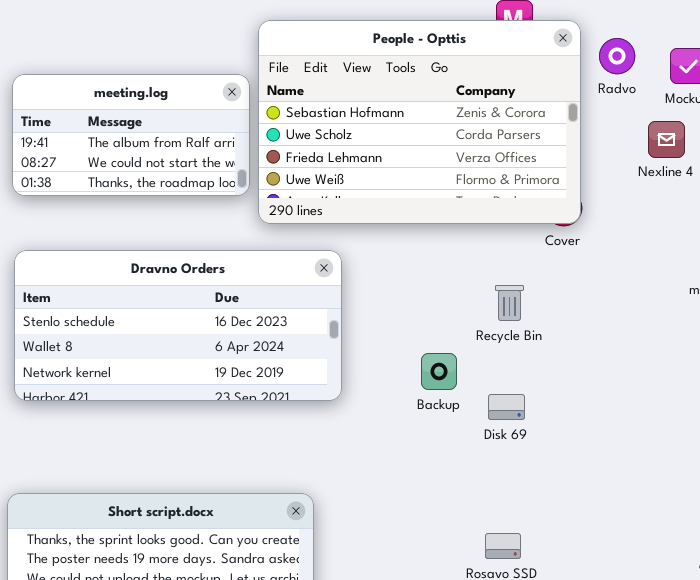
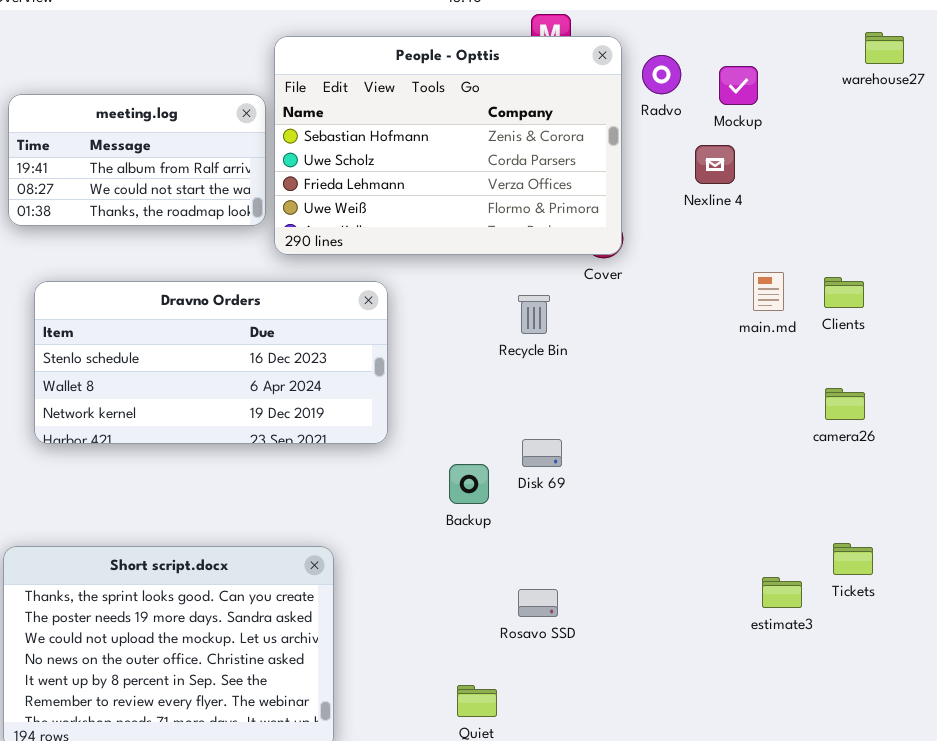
Dravno Orders: [14,250,342,401] -> [34,281,388,444], moved
Recycle Bin: [495,285,524,321] -> [518,295,550,334], moved
Backup: [421,353,457,390] -> [449,464,489,504], moved

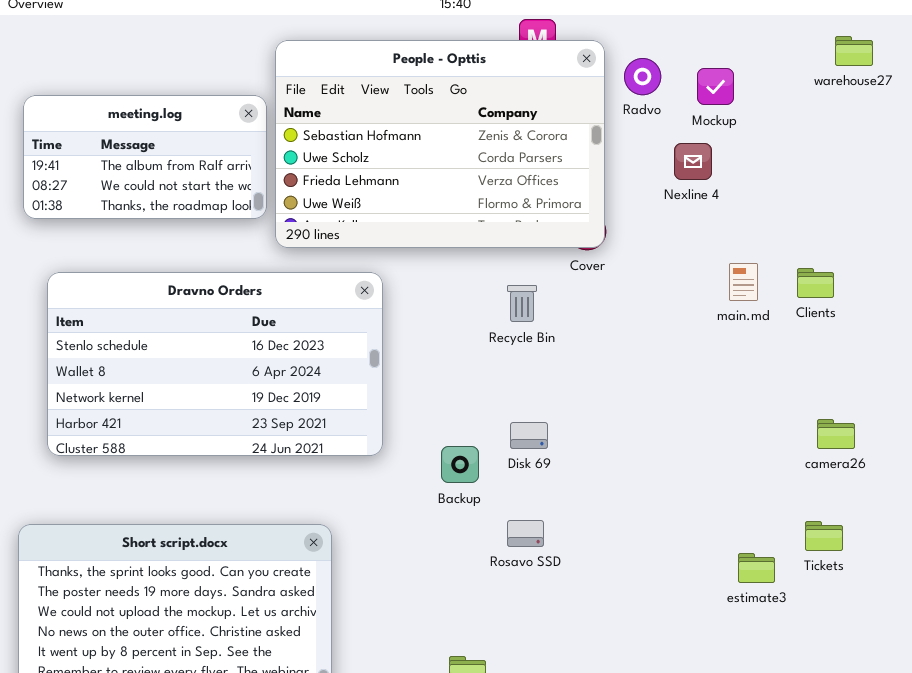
Dravno Orders: [34,281,388,444] -> [47,272,383,456], resized
camera26: [825,388,865,420] -> [817,419,855,449], moved
Rosavo SSD: [518,589,558,617] -> [507,520,544,547], moved

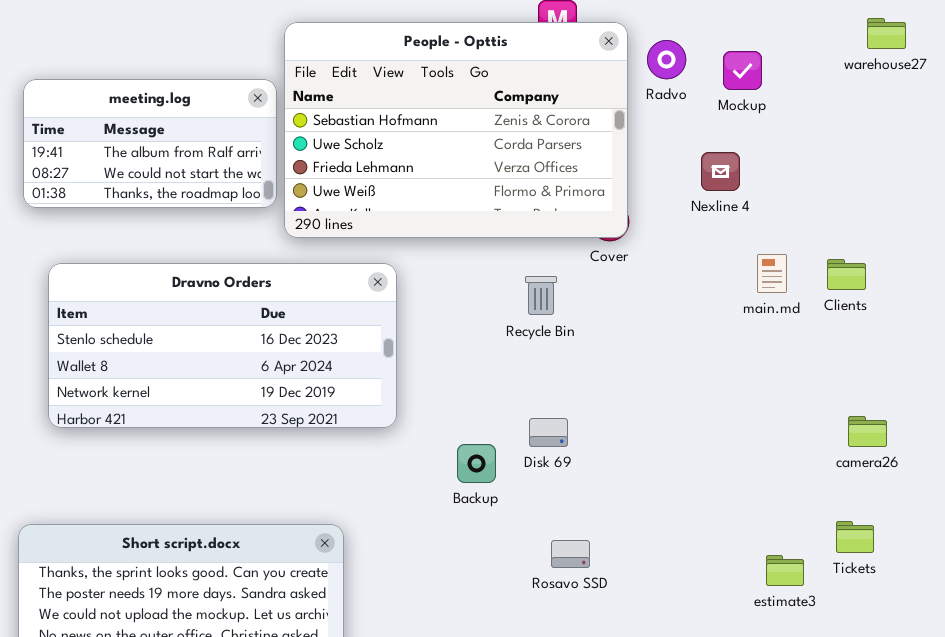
Nexline 4: [674,143,712,180] -> [701,152,740,191], moved
Dravno Orders: [47,272,383,456] -> [48,263,397,428], resized
Rosavo SSD: [507,520,544,547] -> [551,540,590,568], moved

